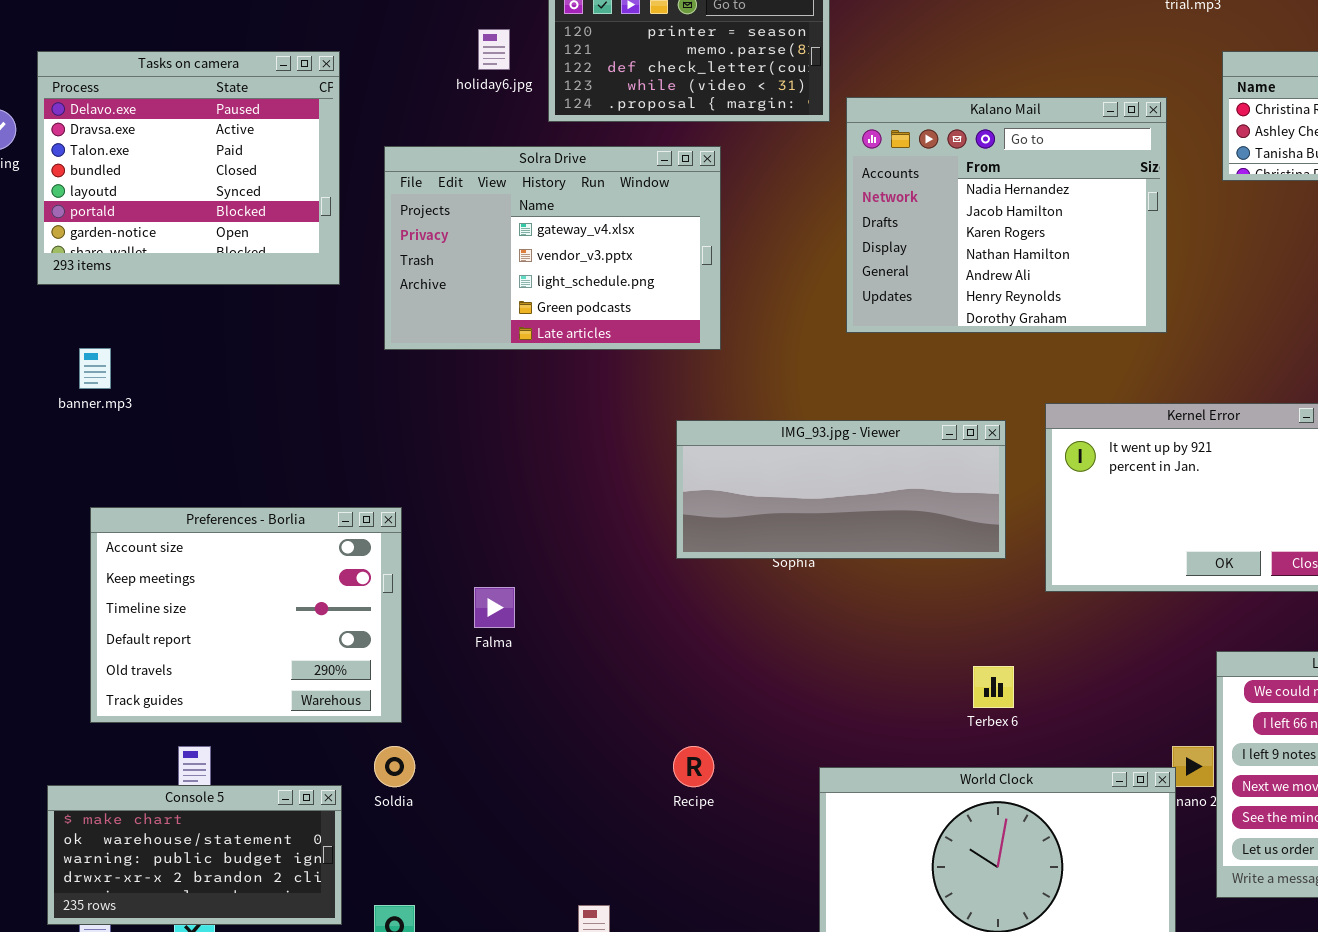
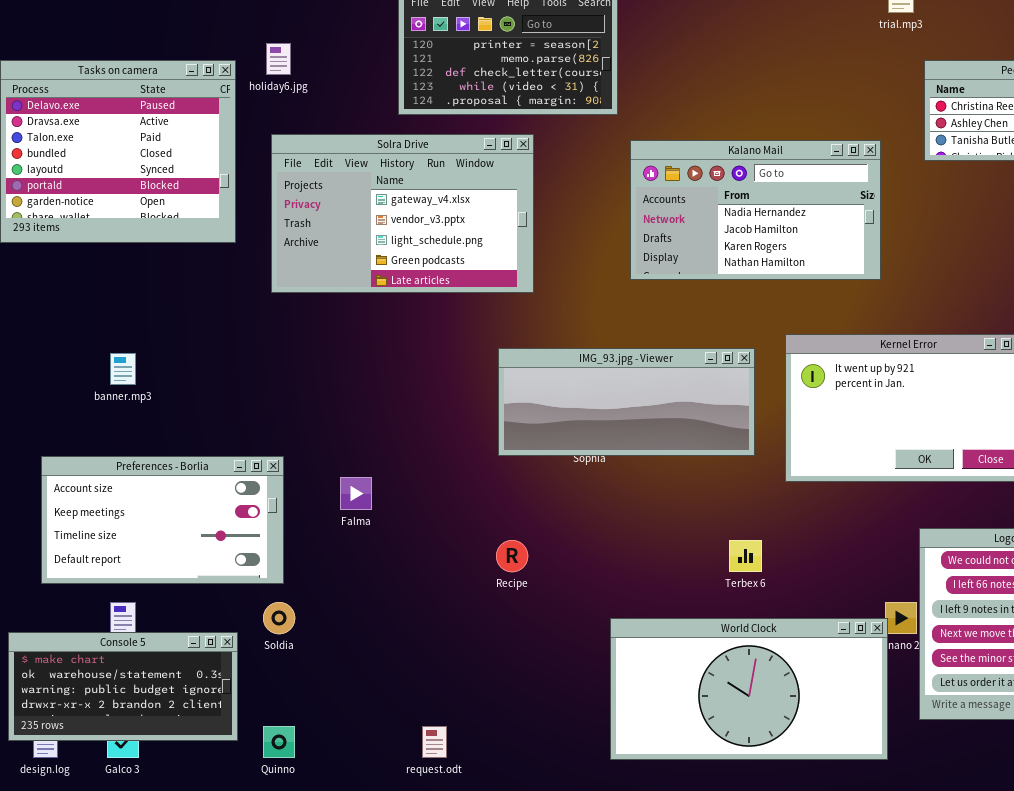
holiday6.jpg: [478,29,510,70] -> [266,43,291,75], moved
Kalano Mail: [846,97,1167,333] -> [630,140,881,280], resized
banner.mp3: [79,348,111,389] -> [110,353,136,385], moved
Preferences - Borlia: [90,507,402,723] -> [41,456,284,584], resized
Recipe: [673,746,714,787] -> [496,540,528,572], moved

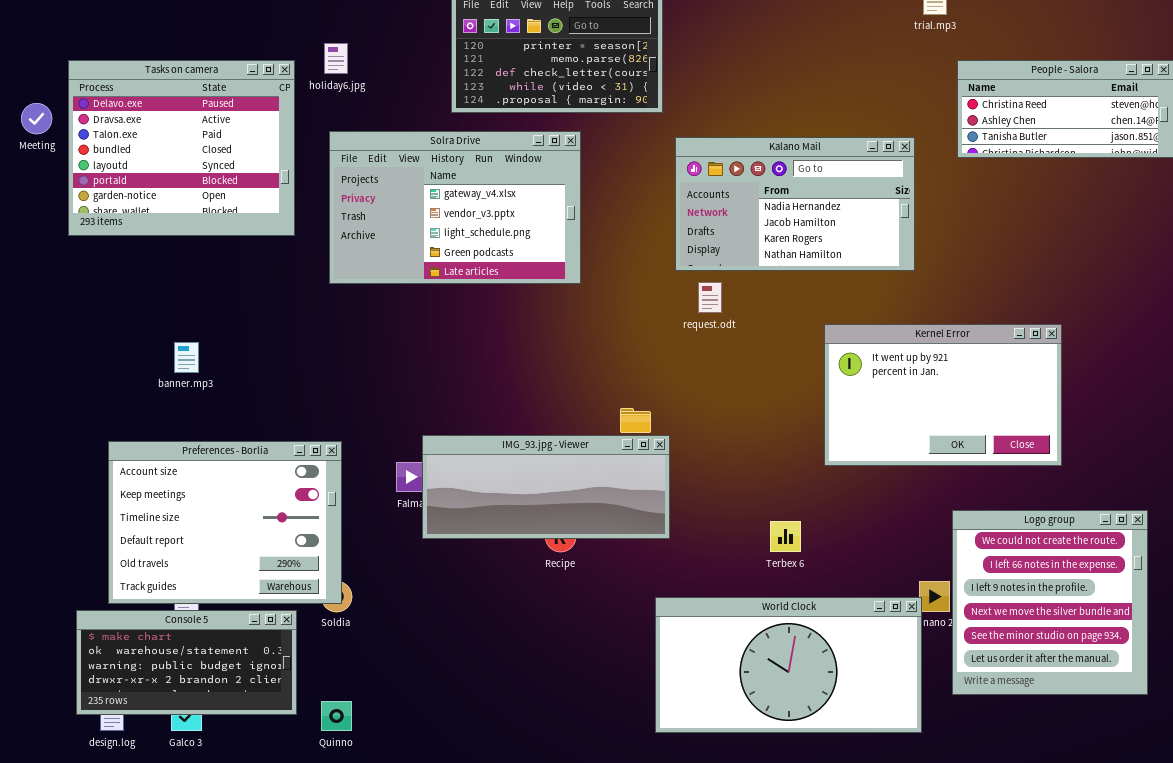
IMG_93.jpg - Viewer: [498,348,755,456] -> [422,435,670,539], moved
Preferences - Borlia: [41,456,284,584] -> [108,441,342,604], resized
request.odt: [422,726,447,758] -> [698,282,722,313], moved

